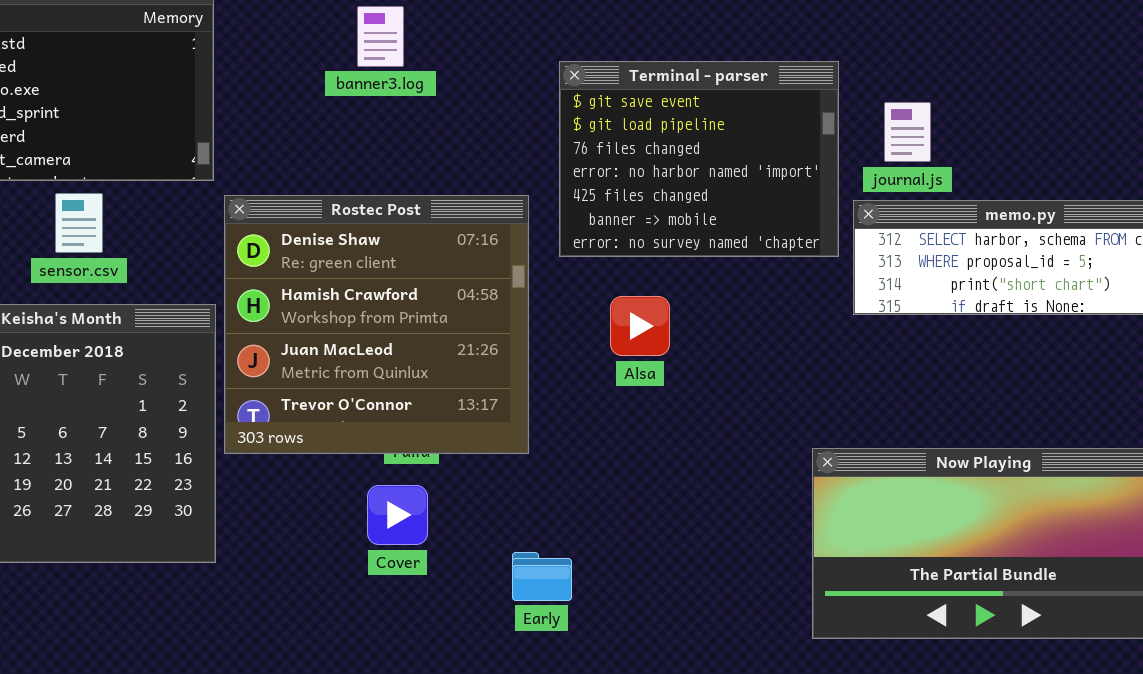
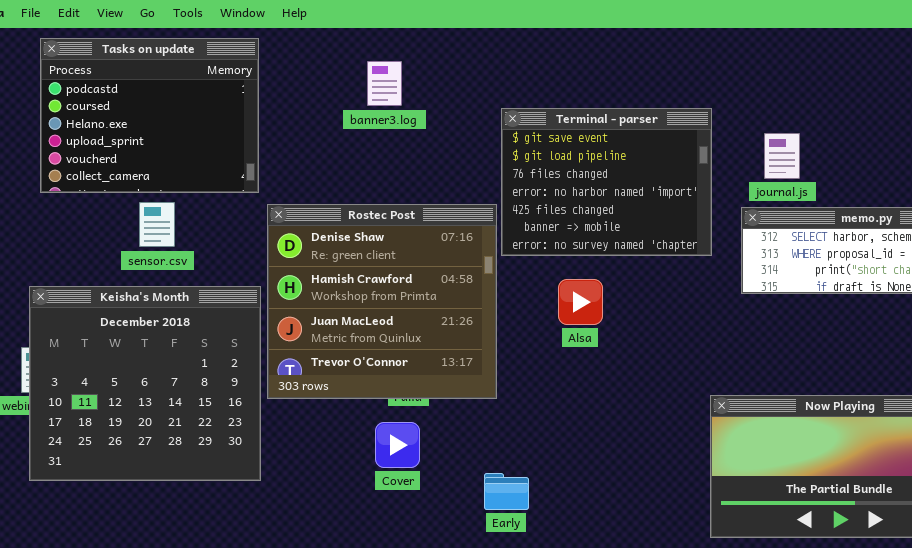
Terminal - parser: [559,61,839,257] -> [501,108,712,256], moved

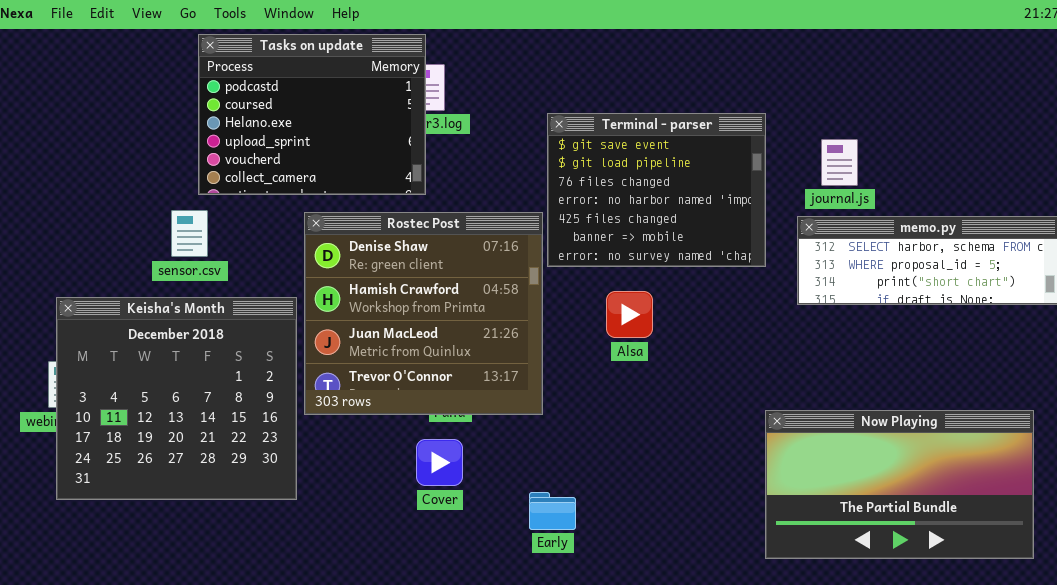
Tasks on update: [40,38,259,193] -> [198,34,426,195], moved

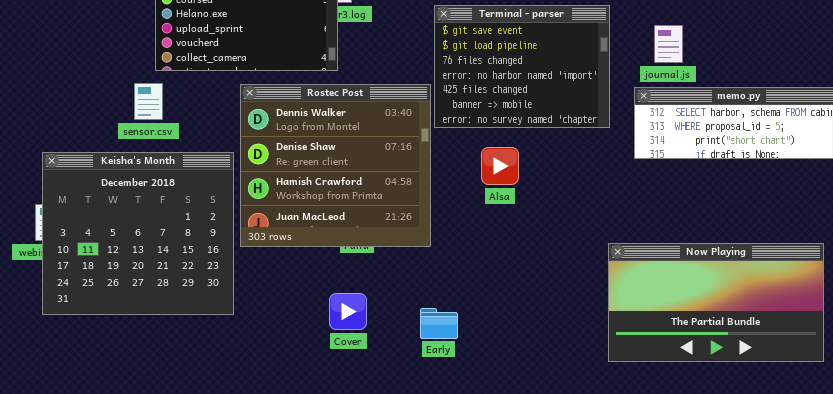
Rostec Post: [304,212,543,415] -> [240,84,431,247], scrolled up 1 row
Cover: [416,439,463,486] -> [329,293,367,330], moved

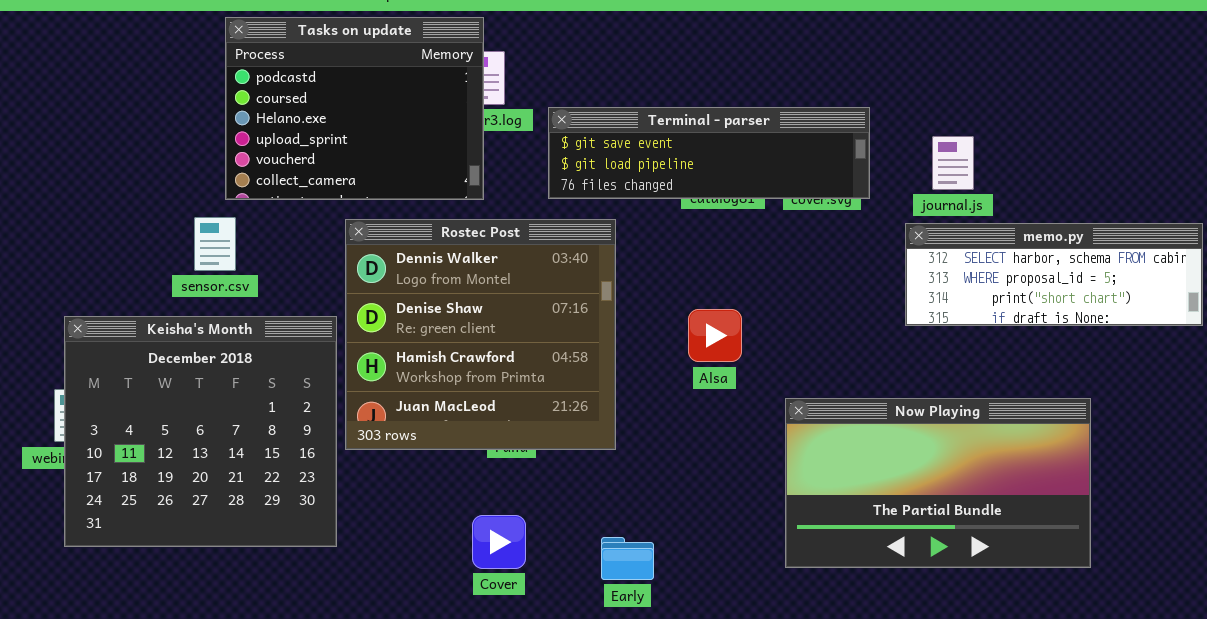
Terminal - parser: [434,5,610,128] -> [548,107,870,199], resized
Now Playing: [608,243,824,362] -> [785,398,1091,568], moved

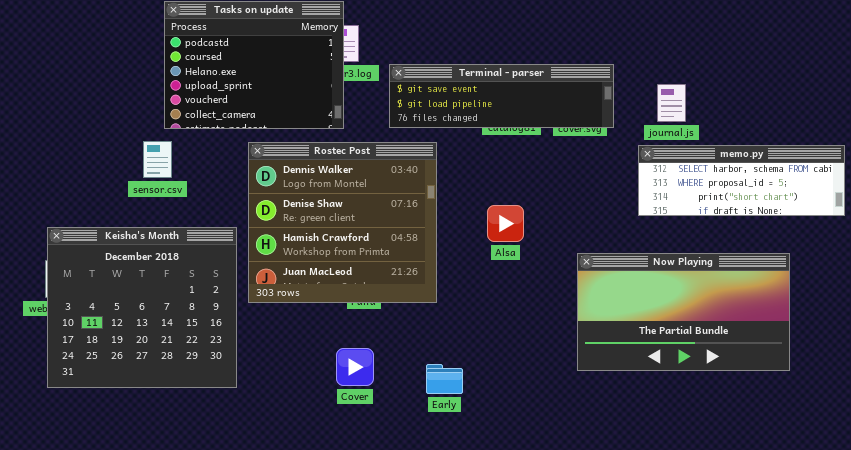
Keisha's Month: [64,316,337,547] -> [47,227,237,388], moved
Now Playing: [785,398,1091,568] -> [577,253,790,371], moved

